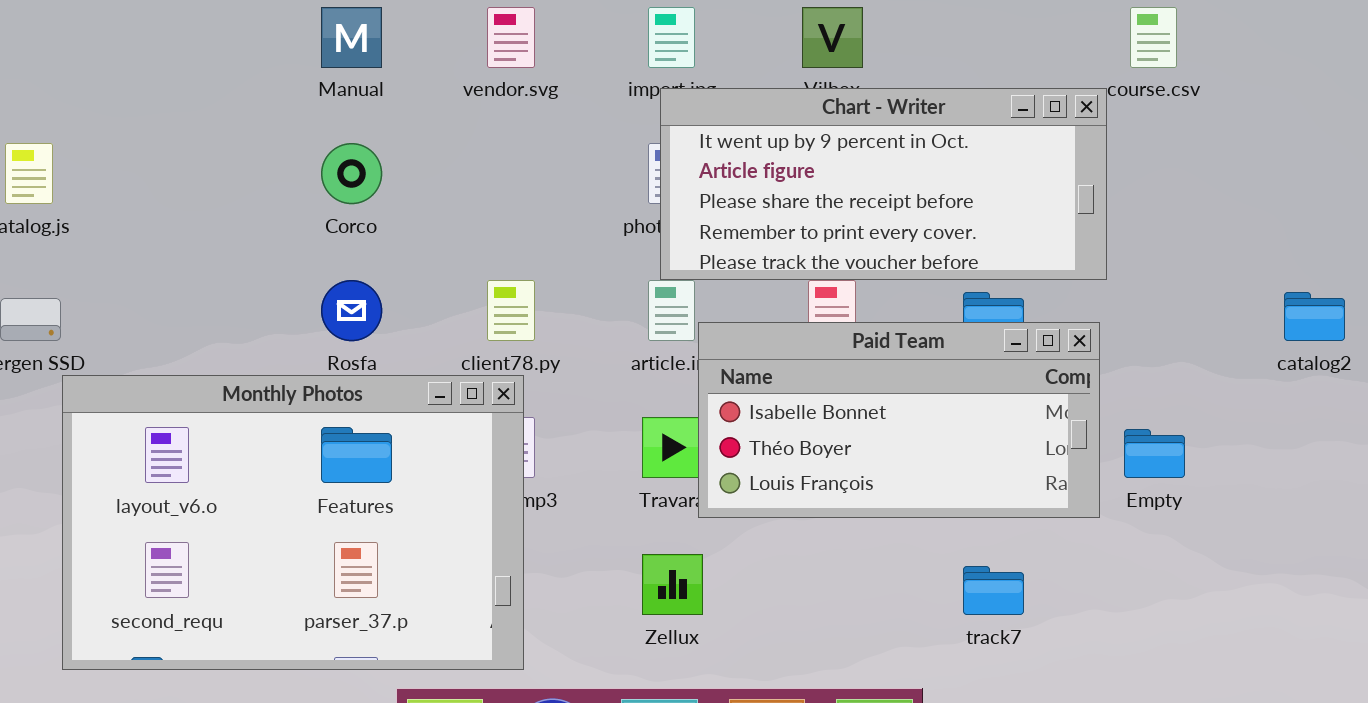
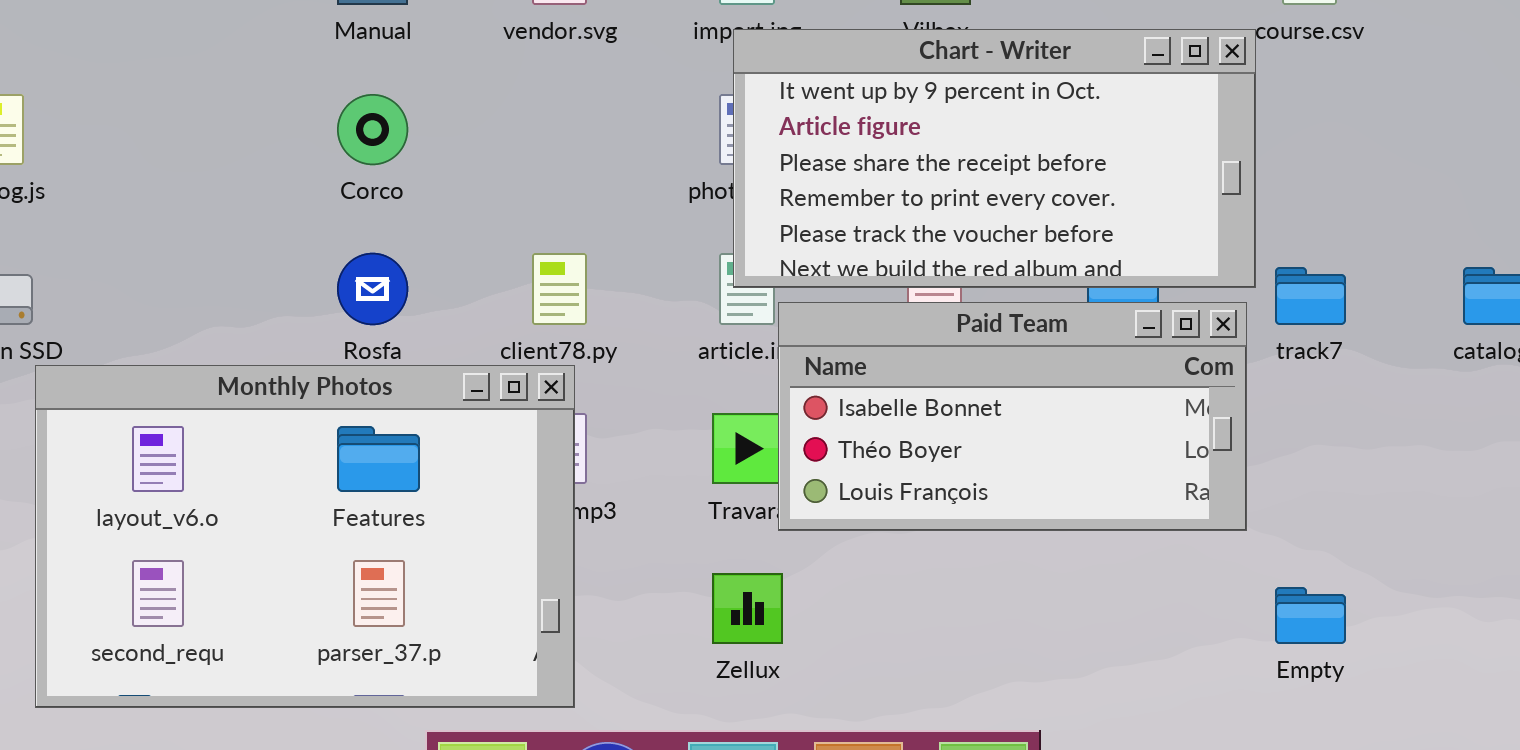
Chart - Writer: [660,88,1107,280] -> [733,29,1256,288], resized
Empty: [1124,429,1185,478] -> [1275,587,1346,644], moved
track7: [963,566,1024,615] -> [1275,267,1346,325], moved

